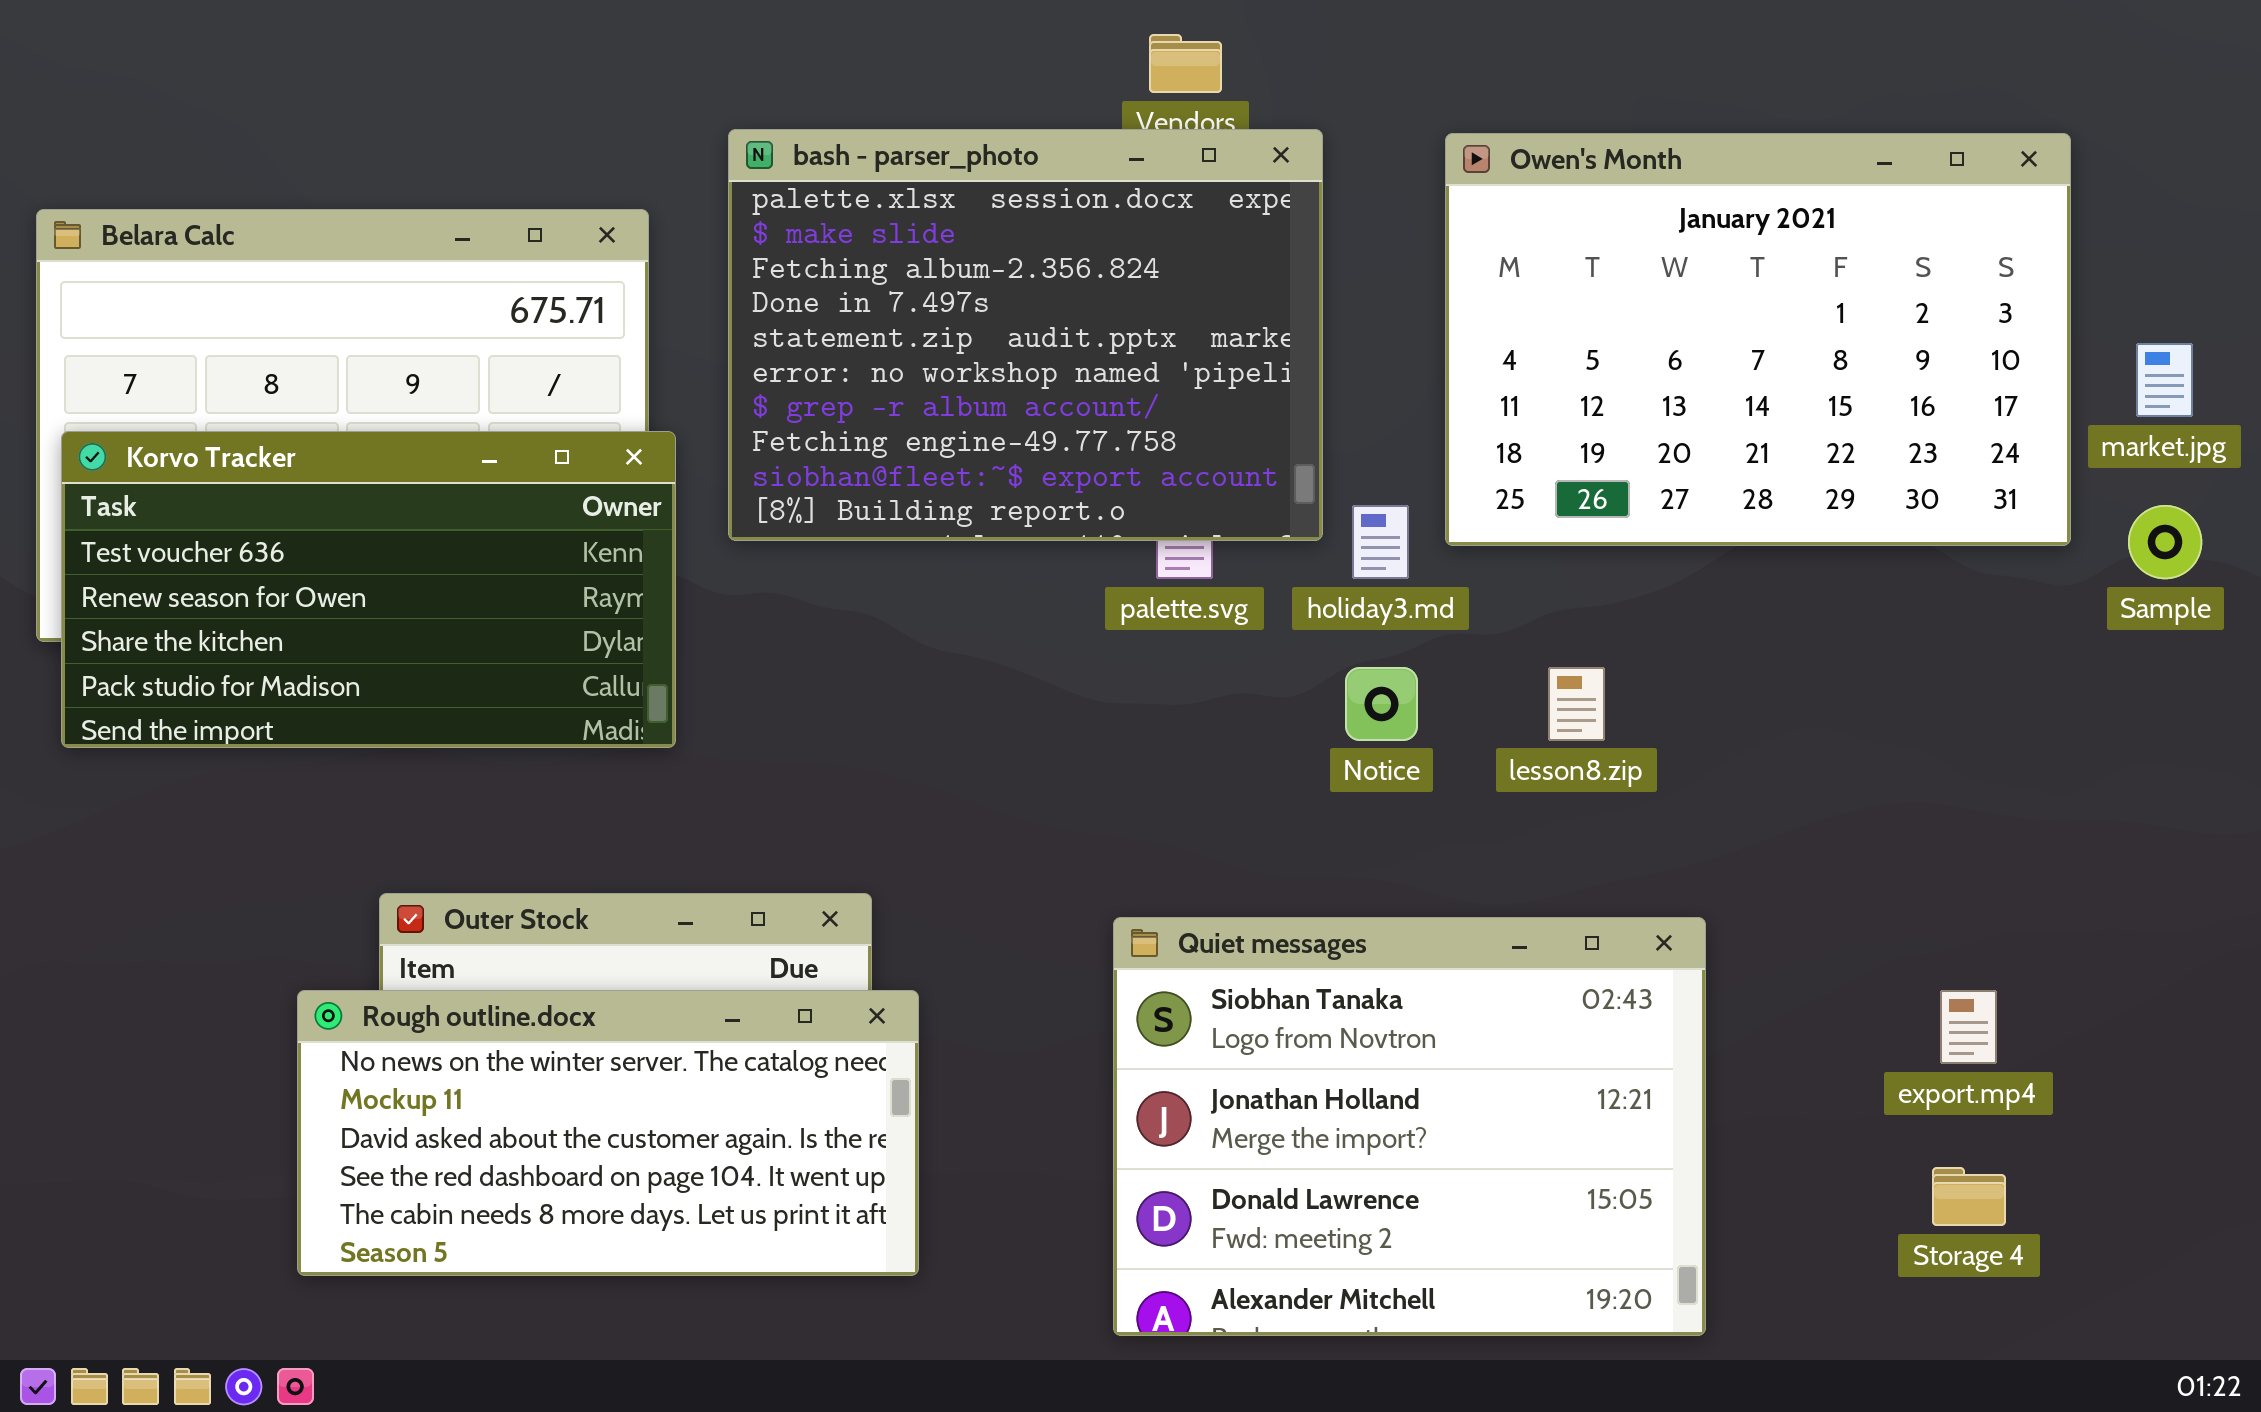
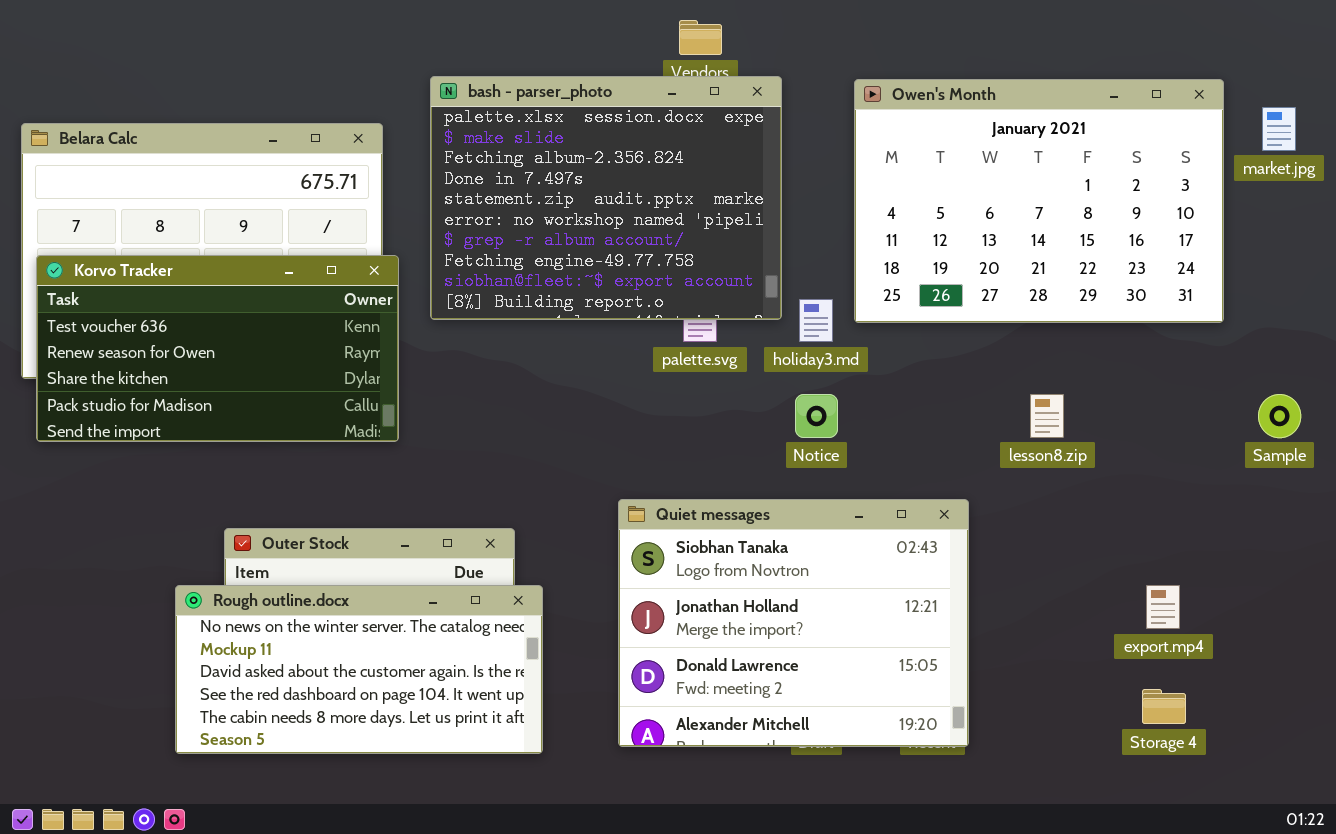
market.jpg: [2136,343,2193,417] -> [1262,107,1296,151], moved
Sample: [2128,505,2202,579] -> [1258,394,1301,438], moved
lesson8.zip: [1548,667,1605,741] -> [1030,394,1064,438], moved
Quiet messages: [1113,917,1706,1336] -> [618,499,969,747], moved

